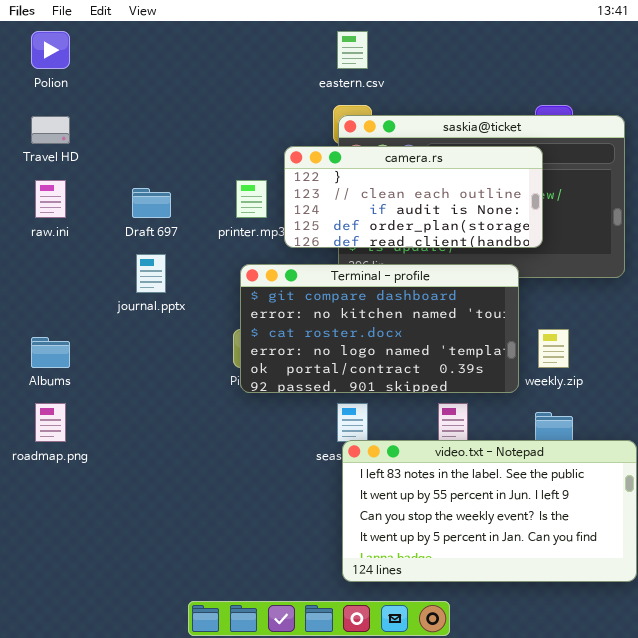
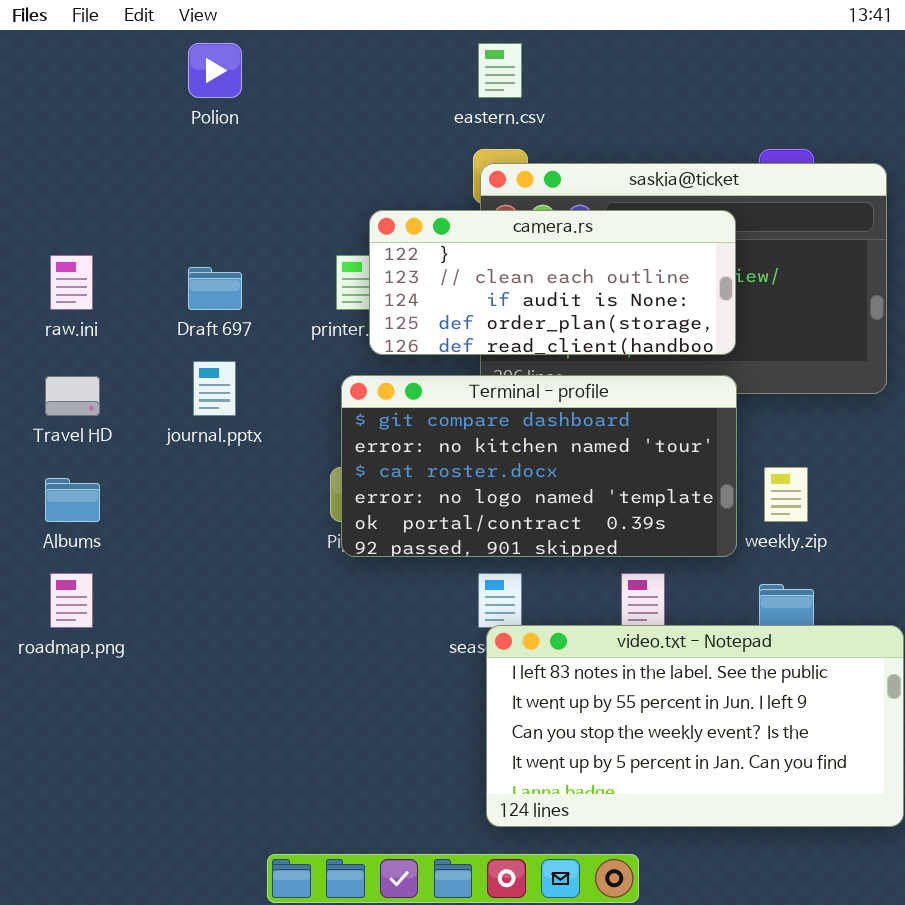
Polion: [31,31,70,69] -> [188,43,242,98], moved
Travel HD: [31,116,70,144] -> [45,376,100,416], moved
camera.rs: [284,146,543,248] -> [369,210,736,355], moved

